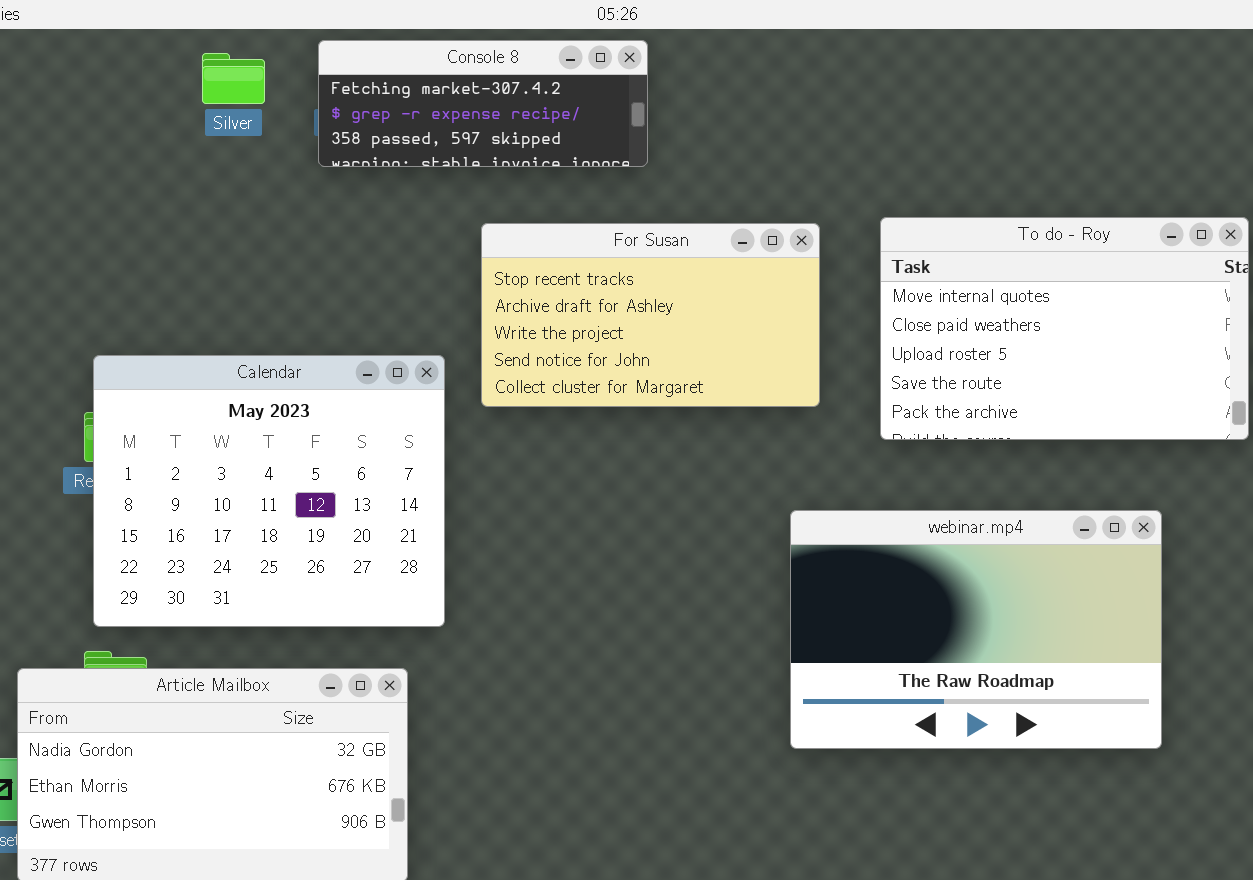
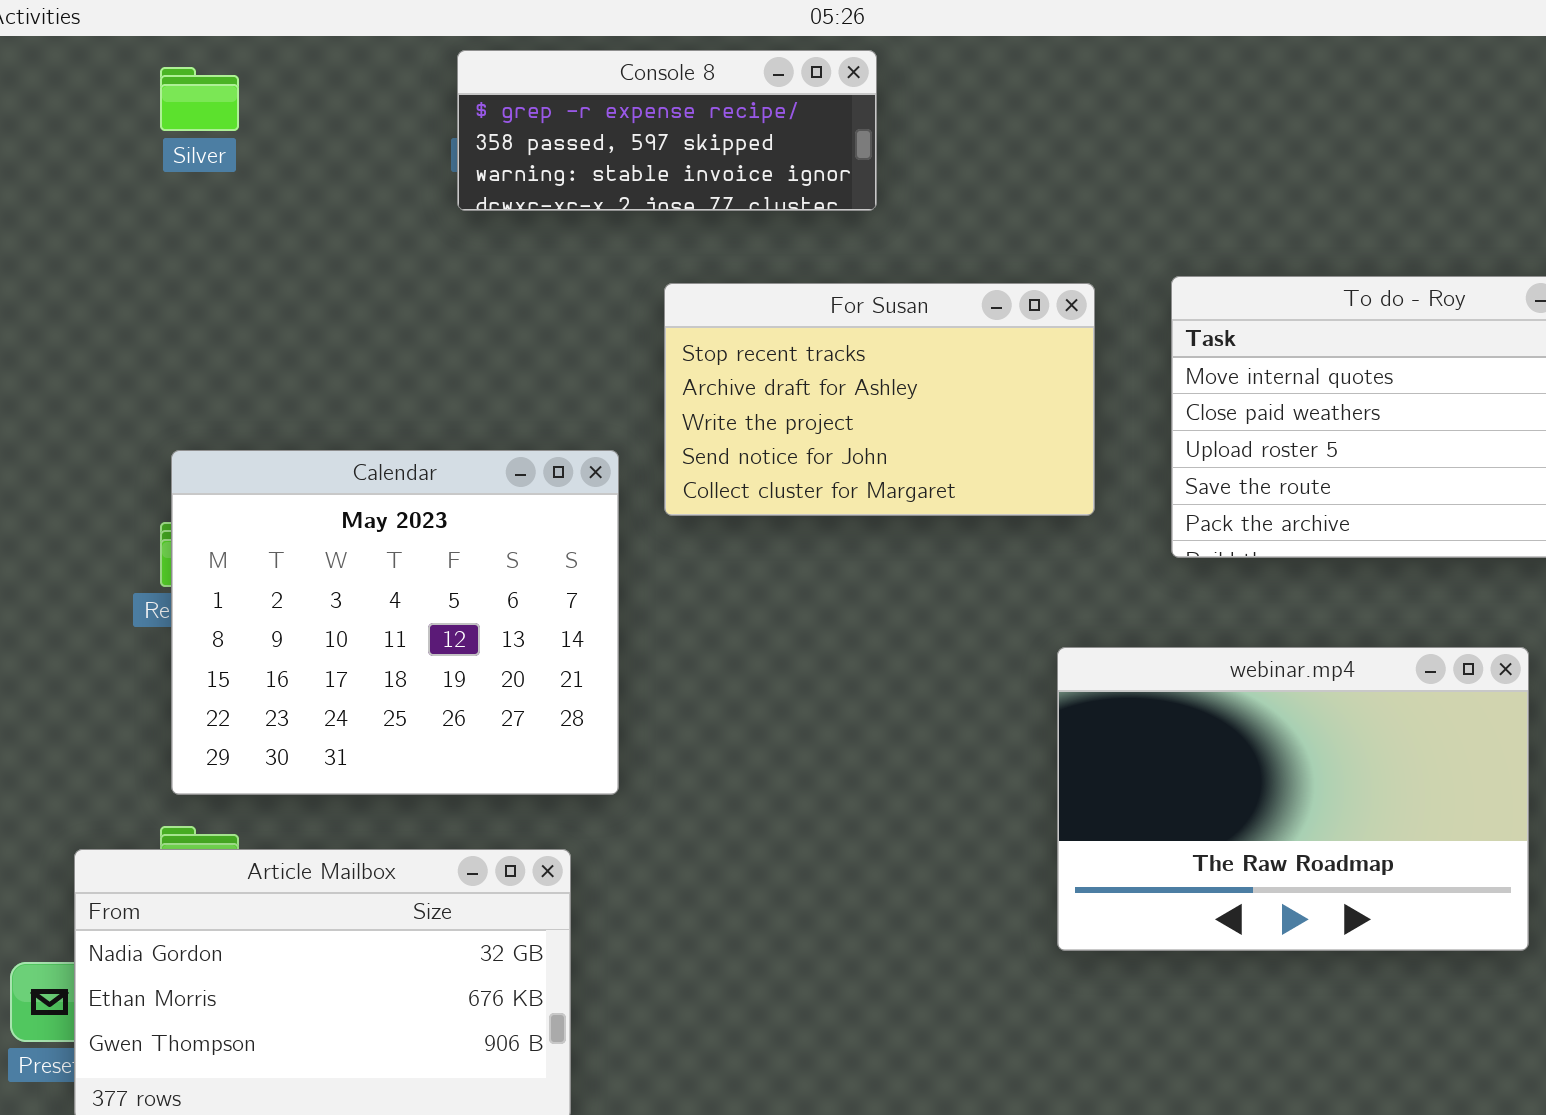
Console 8: [318,40,648,167] -> [457,50,877,211], scrolled down 1 row
Silver: [202,53,265,104] -> [160,67,239,131], moved

